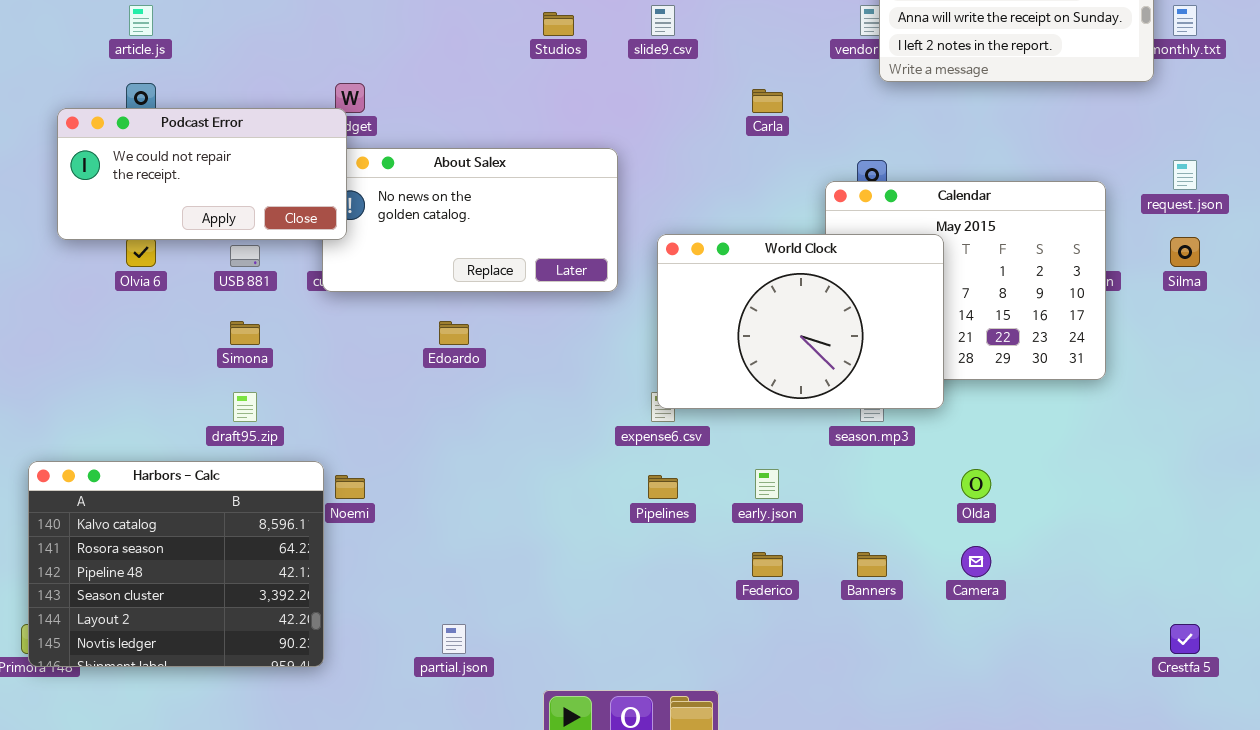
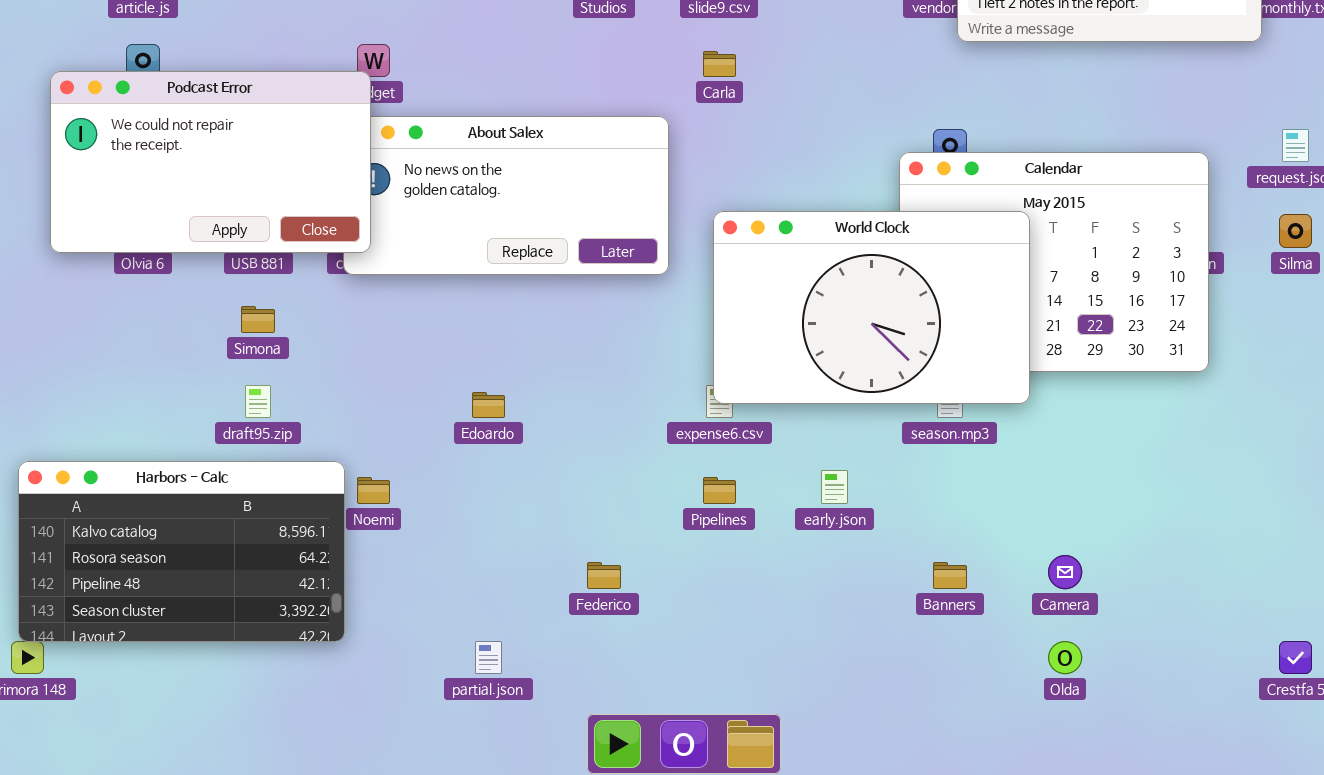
Carla: [752,89,783,113] -> [703,51,736,77], moved
Podcast Error: [57,108,347,240] -> [50,71,371,253], resized
Edoardo: [439,321,469,345] -> [472,392,505,418], moved
Harbors - Calc: [28,461,324,667] -> [18,461,345,642], resized
Olda: [961,469,991,499] -> [1048,641,1082,674], moved
Federico: [752,552,783,577] -> [587,562,621,589], moved

